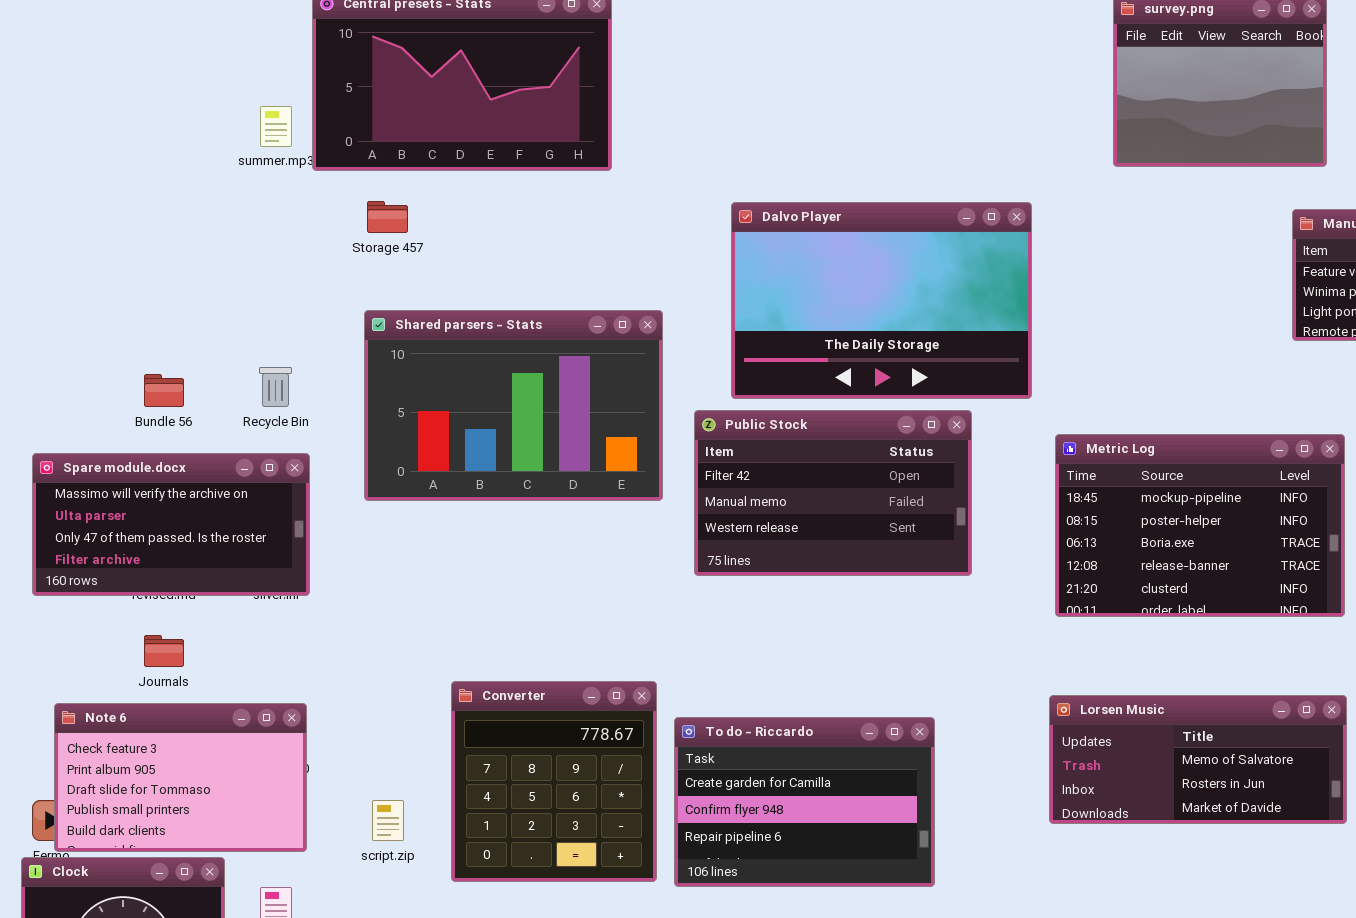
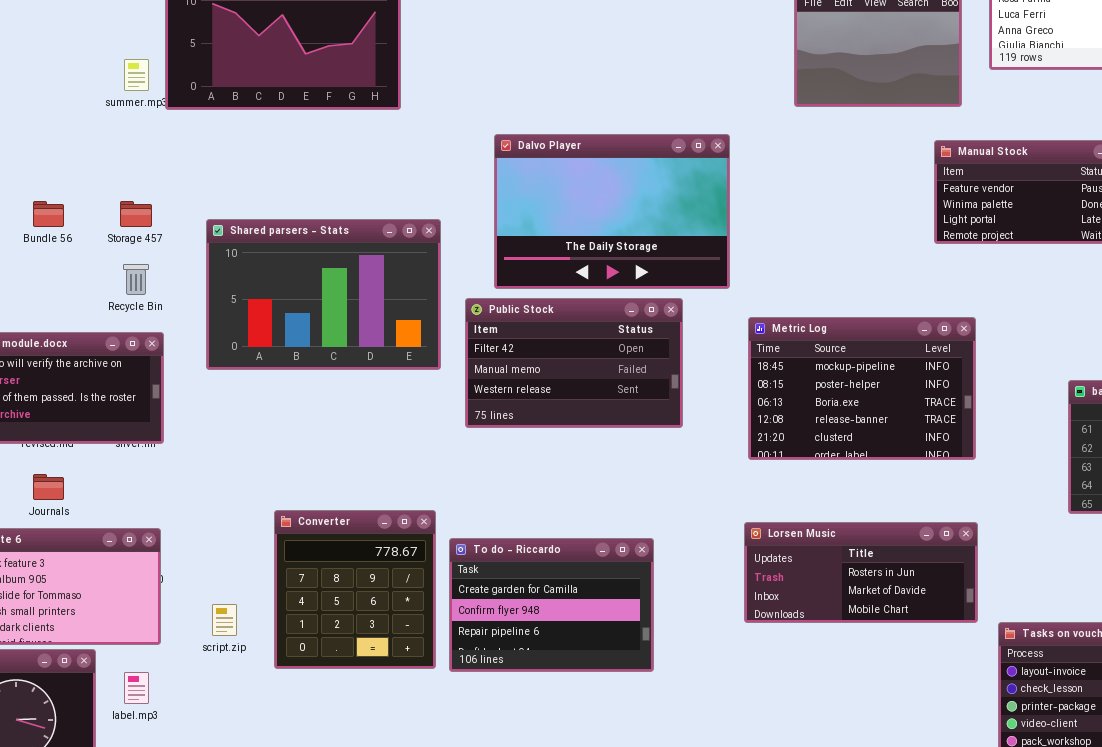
Storage 457: [367,201,408,233] -> [120,201,152,227], moved
Bundle 56: [144,374,184,407] -> [33,201,64,227], moved
Lorsen Music: [1049,695,1347,824] -> [744,522,978,623], scrolled down 1 row

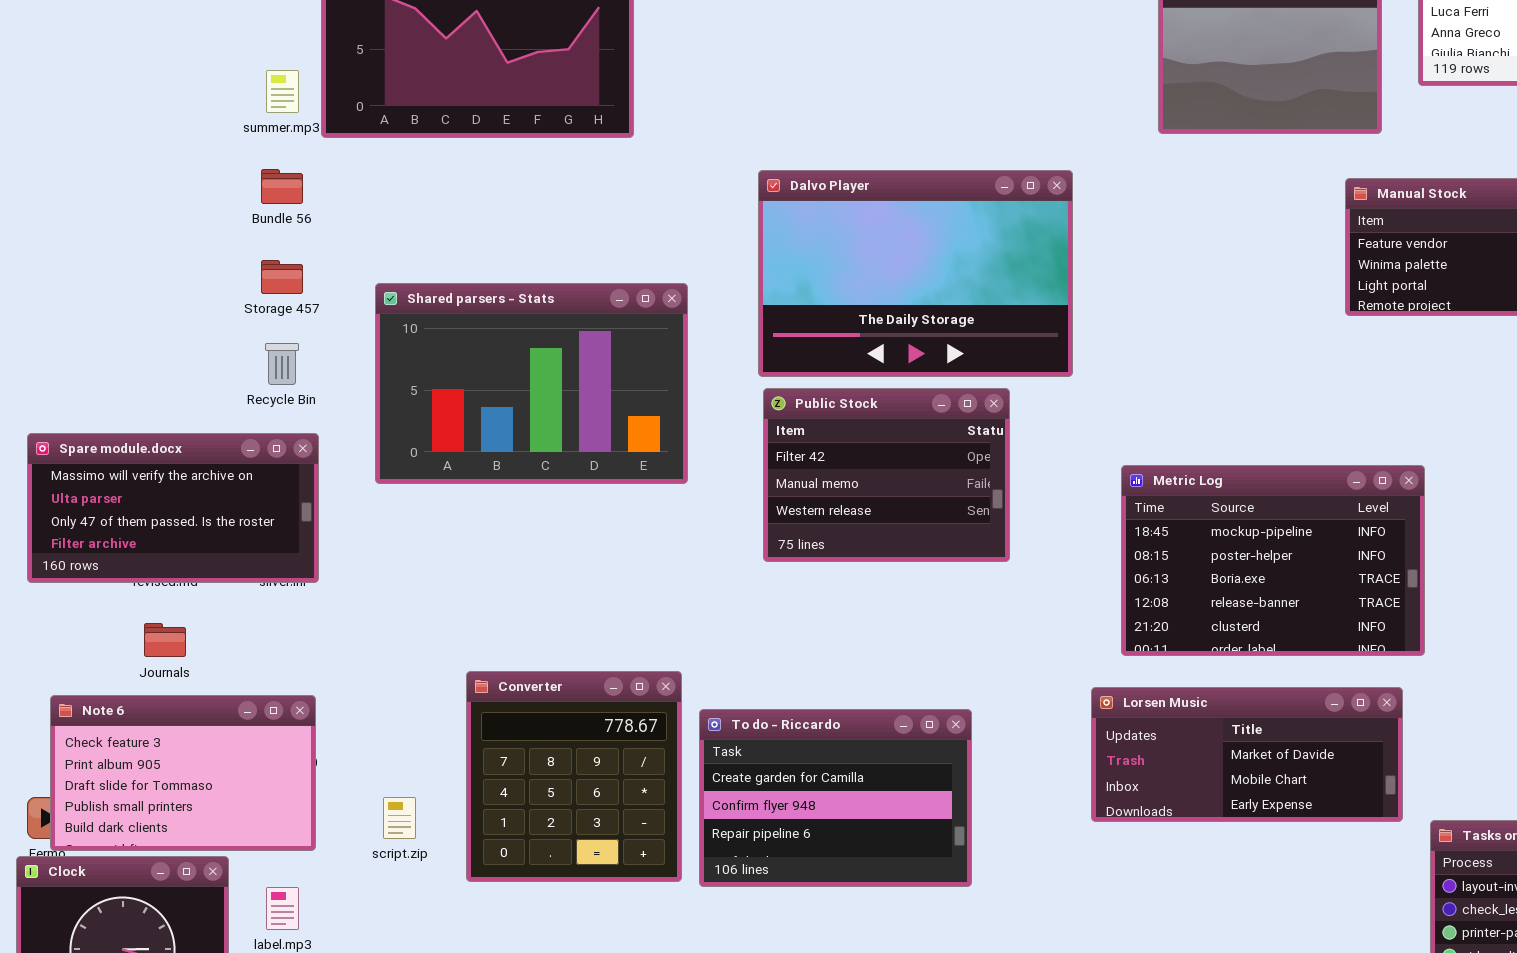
Bundle 56: [33,201,64,227] -> [261,169,303,204], moved
Public Stock: [465,298,683,428] -> [763,388,1010,562], resized
Metric Log: [748,317,976,460] -> [1121,465,1425,656], moved
Lorsen Music: [744,522,978,623] -> [1091,687,1403,822], scrolled down 1 row

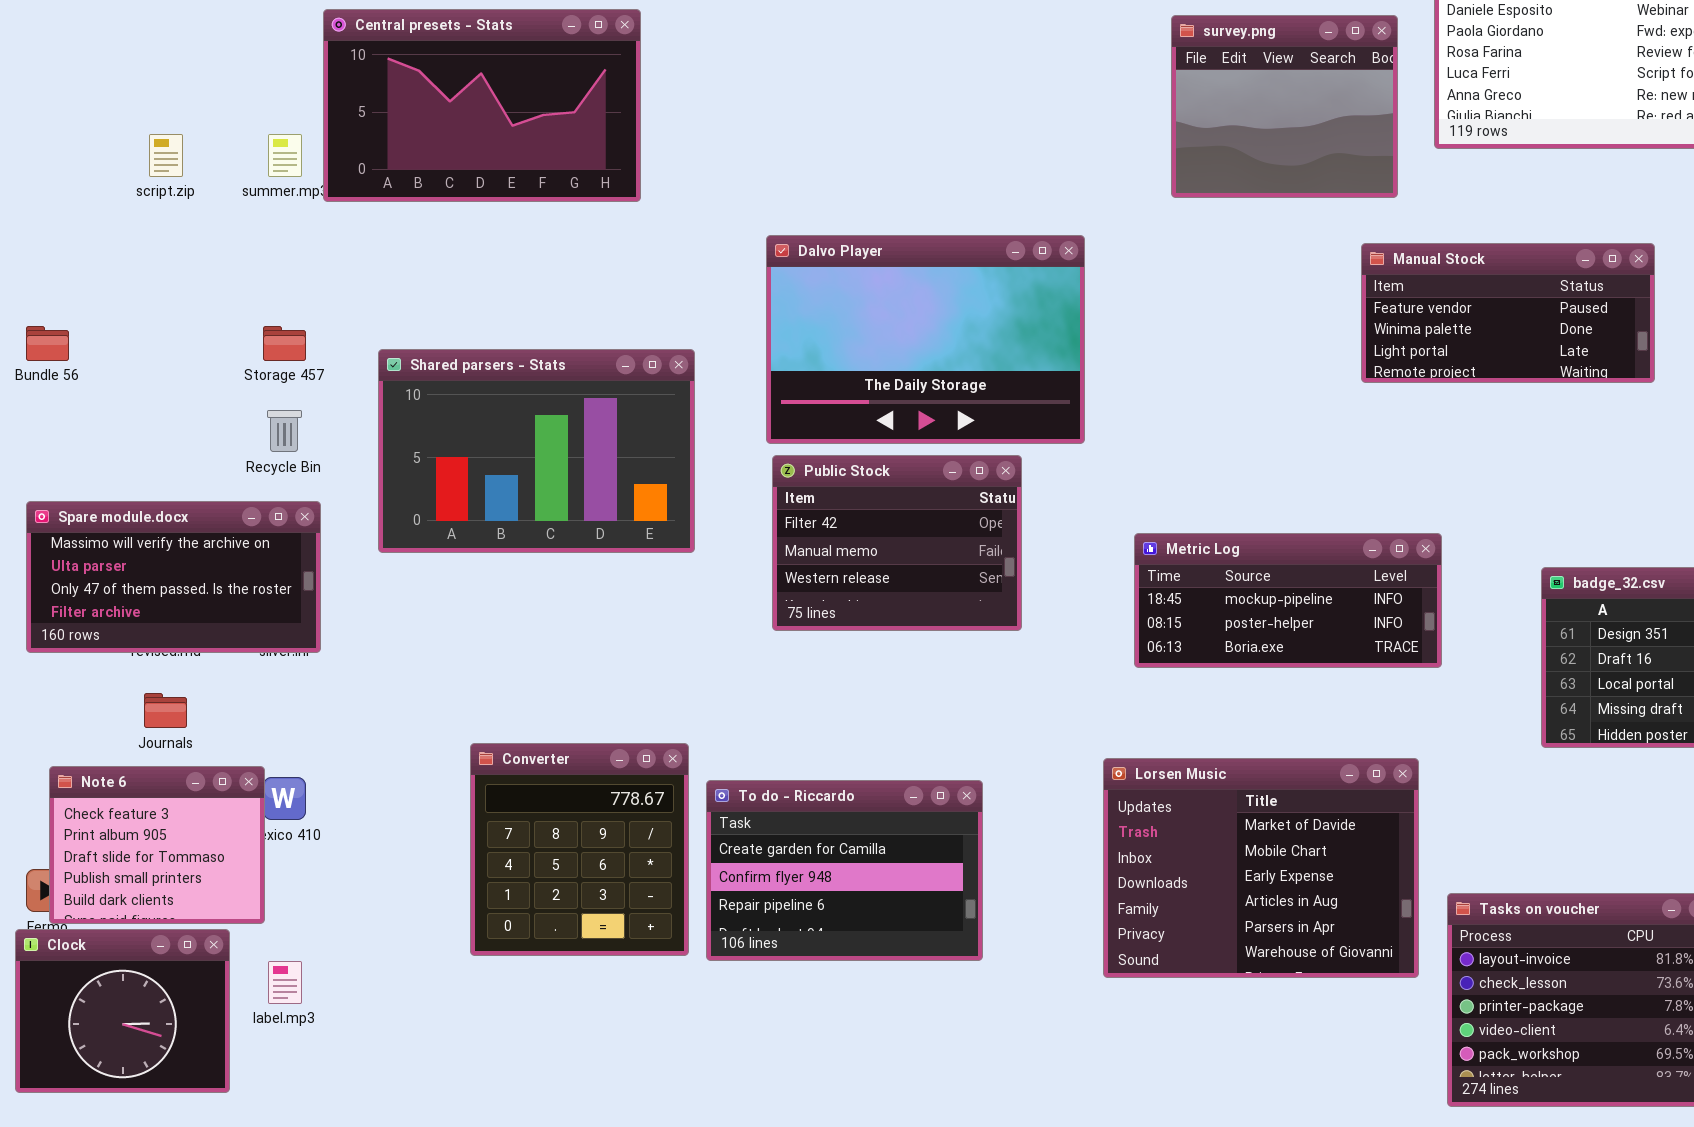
Bundle 56: [261,169,303,204] -> [26,326,69,361], moved
Metric Log: [1121,465,1425,656] -> [1134,533,1442,668], resized
Lorsen Music: [1091,687,1403,822] -> [1103,758,1419,978], resized
Note 6: [50,695,316,851] -> [49,766,265,924], resized
script.zip: [383,797,416,839] -> [149,134,183,177], moved

